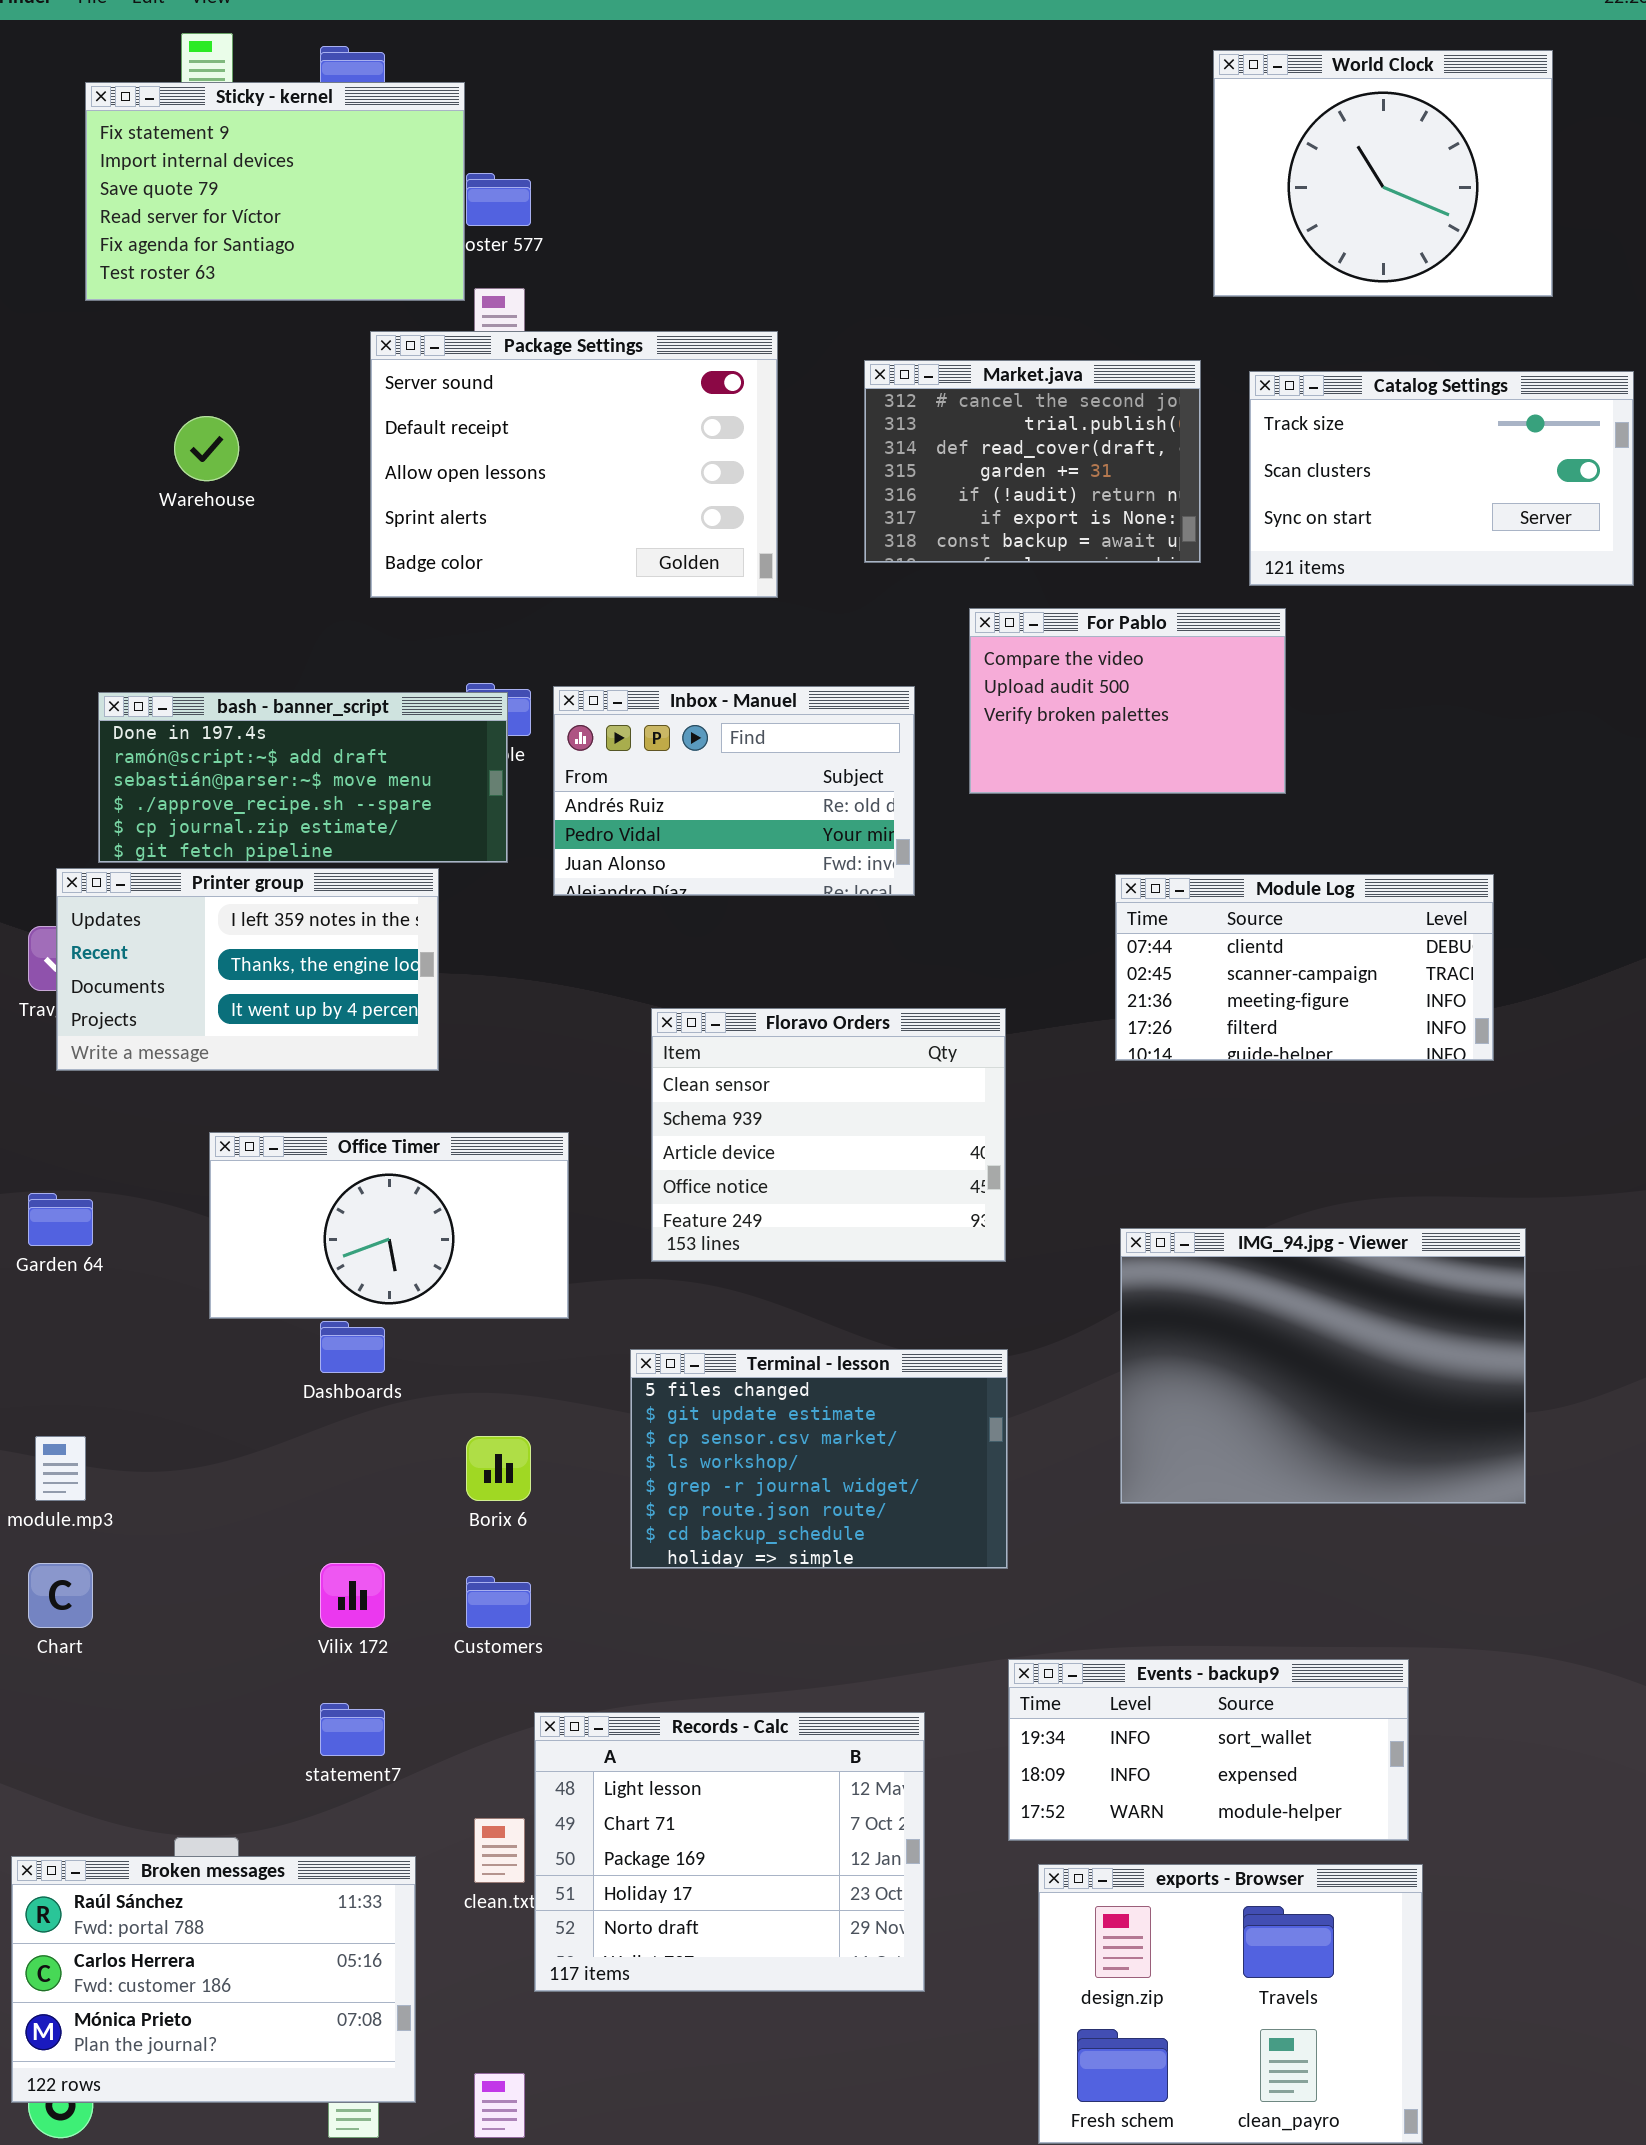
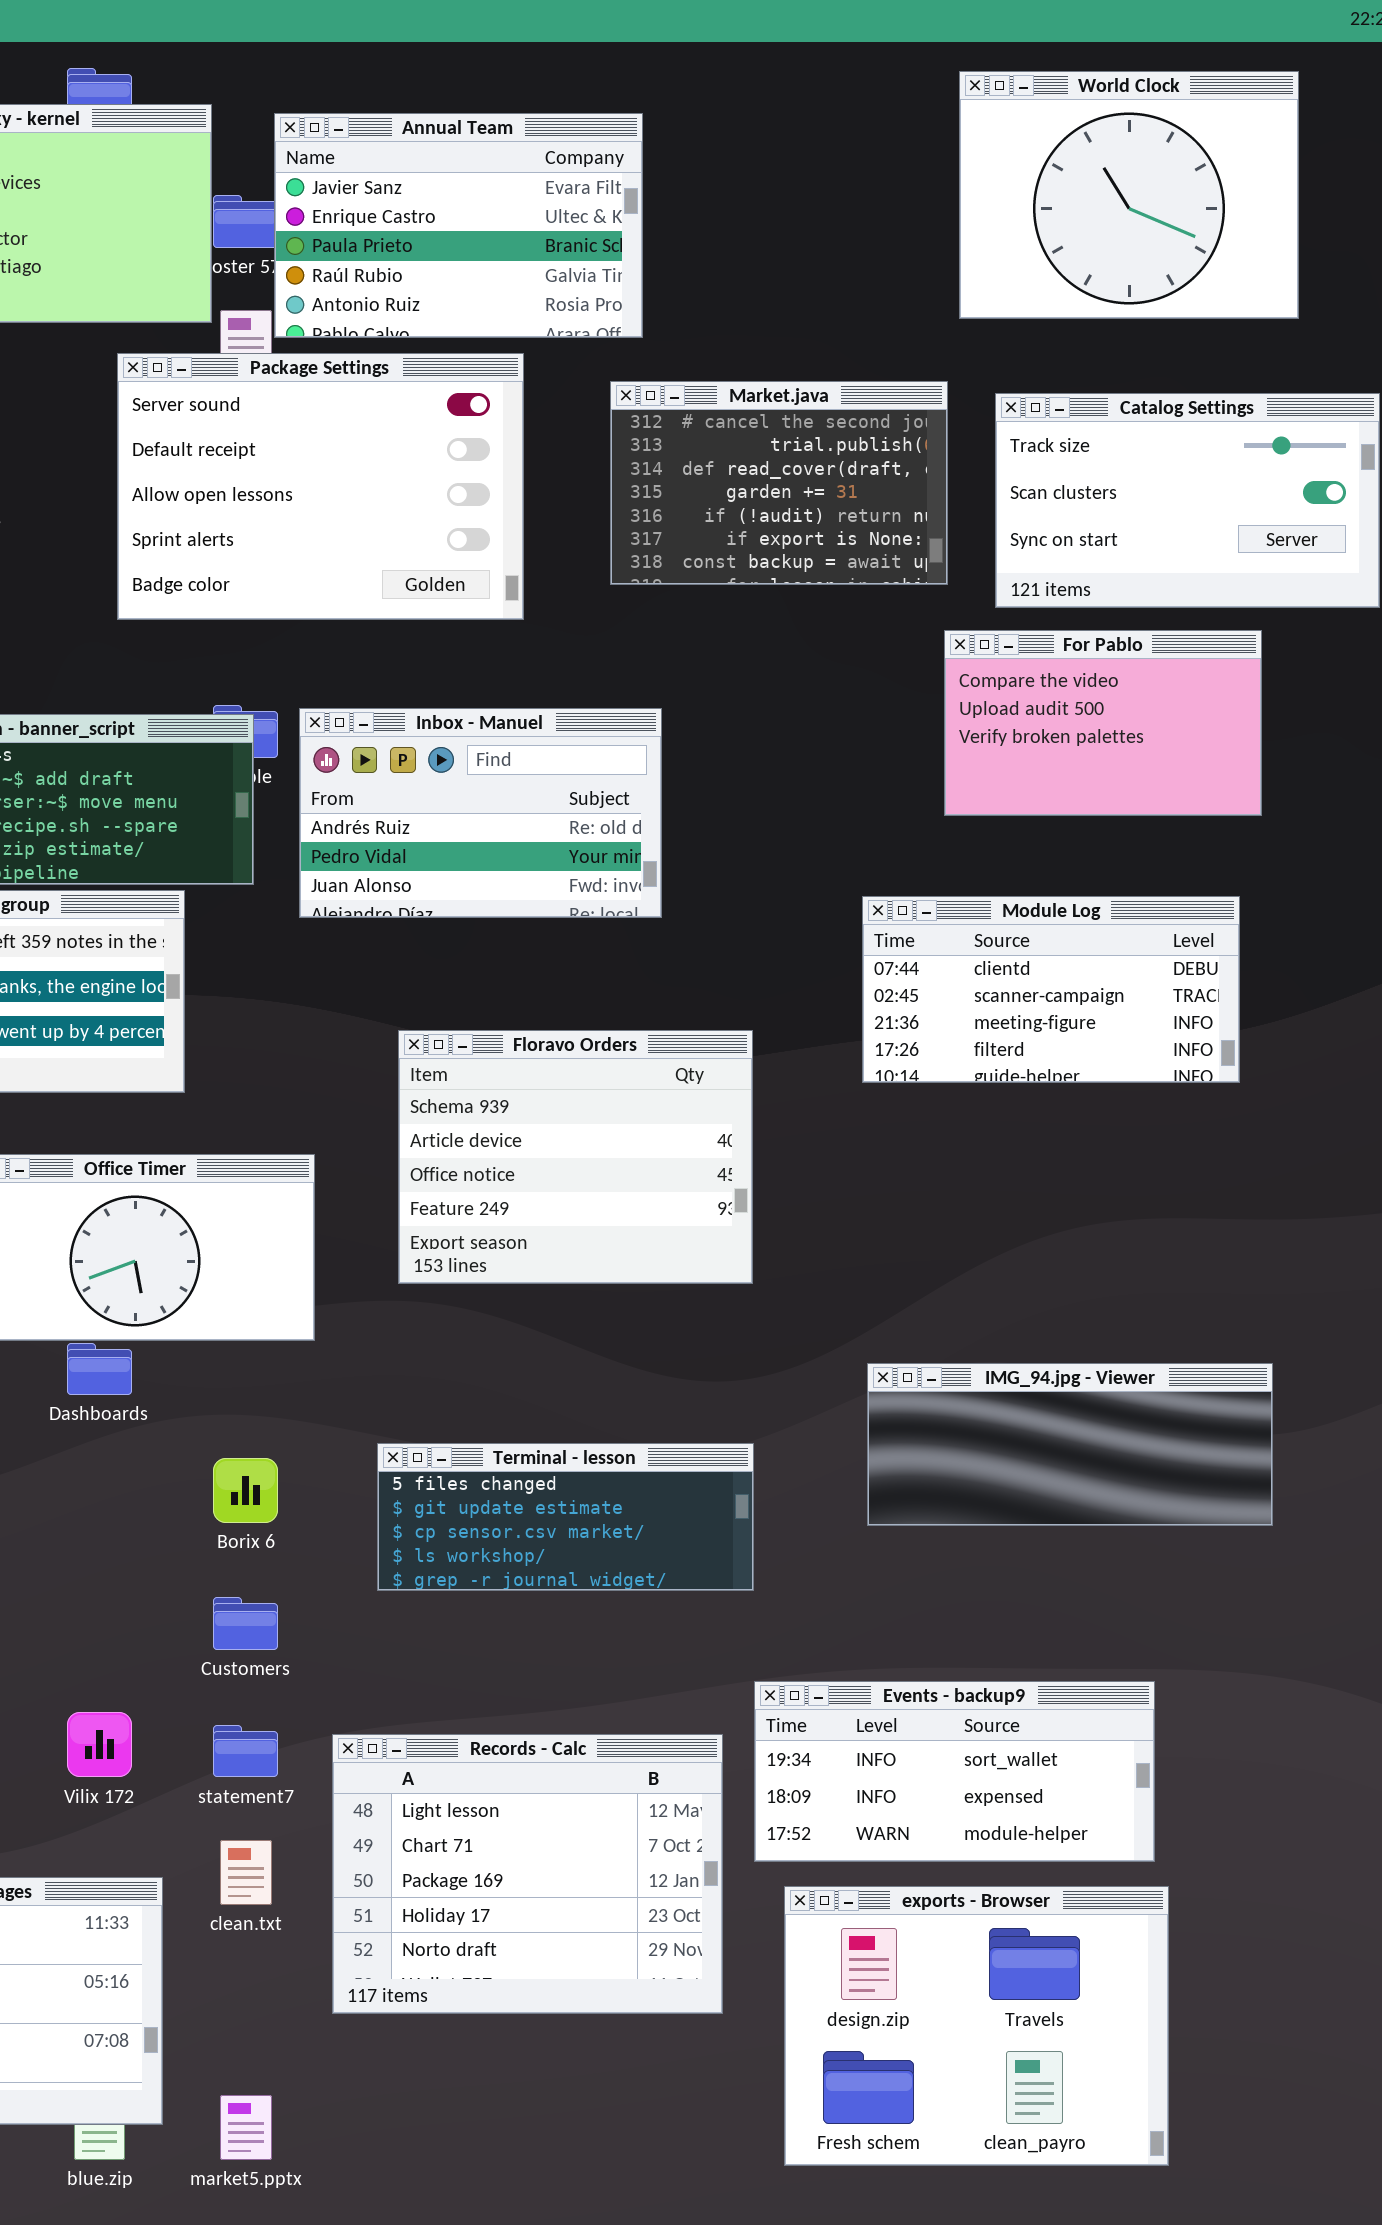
Annual Team: none -> [274,113,643,338], opened
For Pablo: [969,608,1286,794] -> [944,630,1262,816], moved
Floravo Orders: [651,1008,1006,1262] -> [398,1030,753,1284], scrolled down 1 row
IMG_94.jpg - Viewer: [1120,1228,1526,1504] -> [867,1363,1273,1526], resized
Terminal - lesson: [630,1349,1008,1569] -> [377,1443,754,1591], resized
Vilix 172: [320,1563,385,1628] -> [67,1712,132,1777], moved
statement7: [320,1703,385,1756] -> [213,1725,278,1777], moved
Records - Calc: [534,1712,925,1992] -> [332,1734,723,2014], moved

